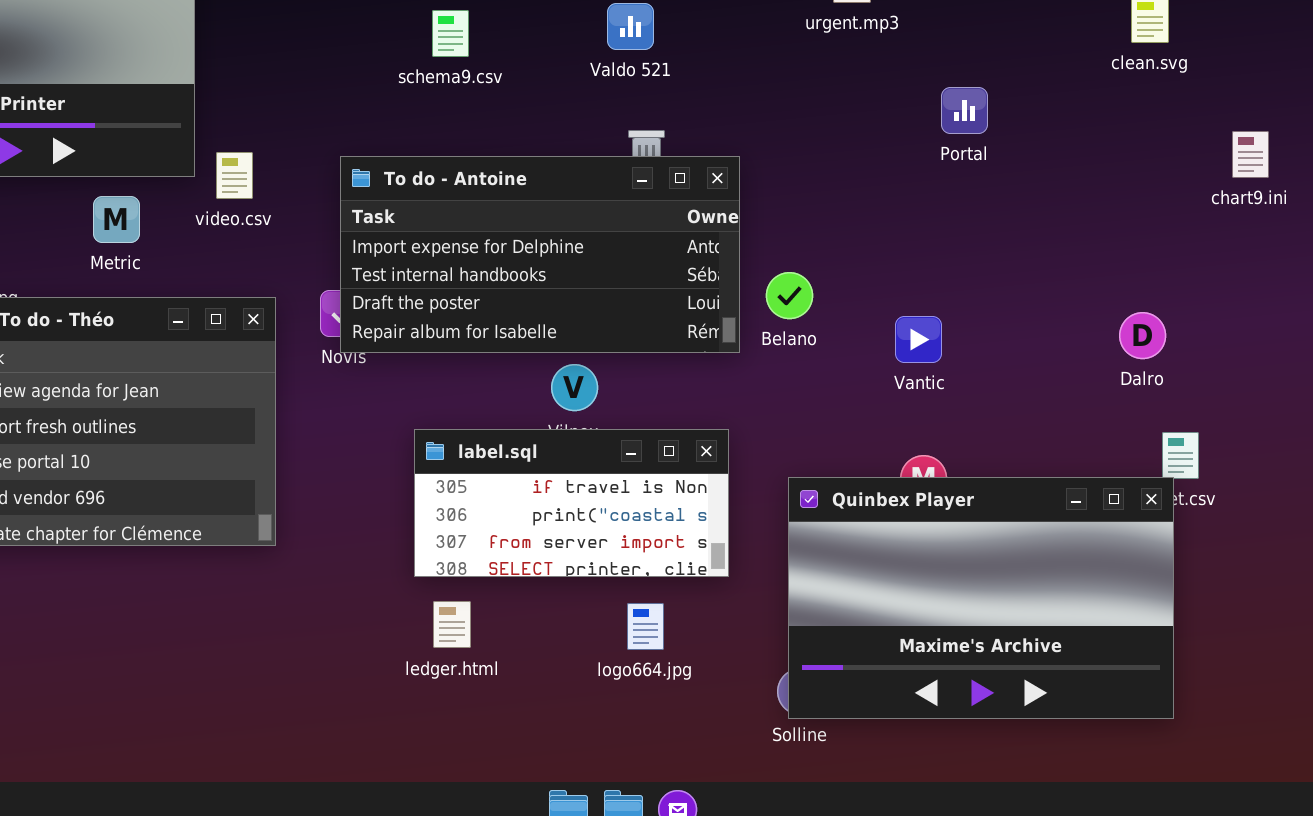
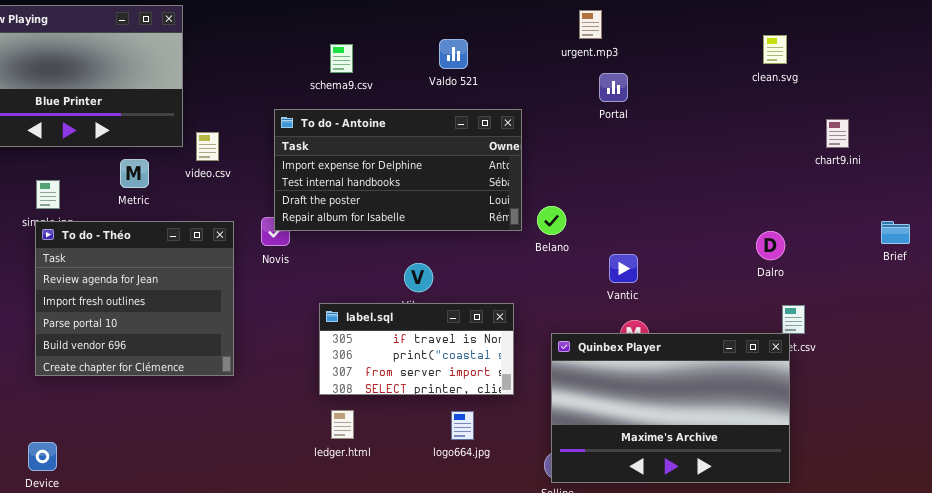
Portal: [941,87,988,134] -> [599,73,628,102], moved
To do - Antoine: [340,156,740,353] -> [274,109,522,231], moved
Vantic: [895,316,942,363] -> [609,254,638,283], moved

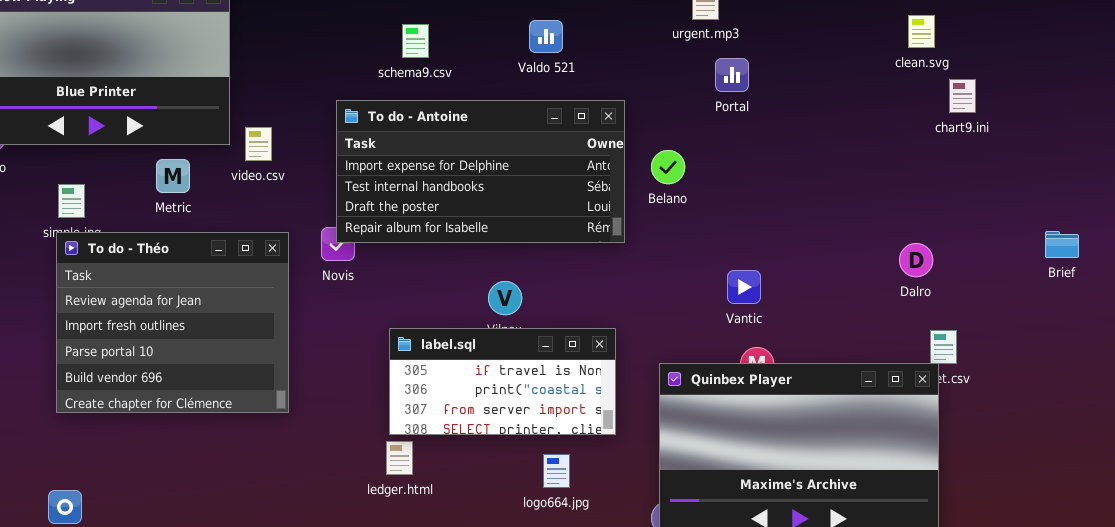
chart9.ini: [826,119,849,148] -> [949,79,976,113], moved
Belano: [537,206,566,235] -> [651,150,685,184], moved
ledger.html: [331,410,354,439] -> [386,441,413,475], moved

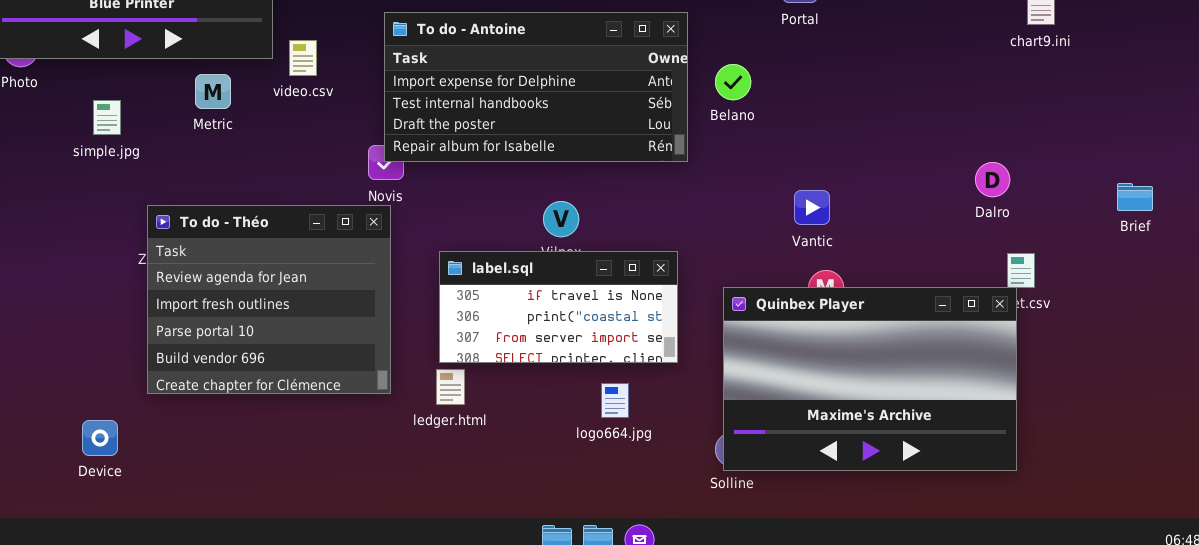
Brief: [1045,231,1079,258] -> [1117,183,1153,211], moved
To do - Théo: [56,232,289,413] -> [147,205,391,394], moved

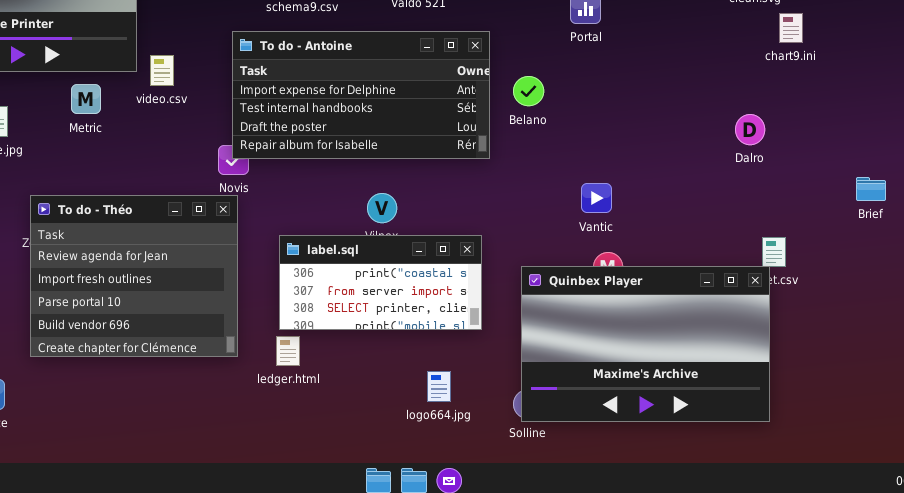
Dalro: [975,162,1010,197] -> [735,114,765,145], moved
label.sql: [439,251,678,363] -> [279,235,482,330], scrolled down 1 row
logo664.jpg: [601,383,629,418] -> [427,371,451,402], moved

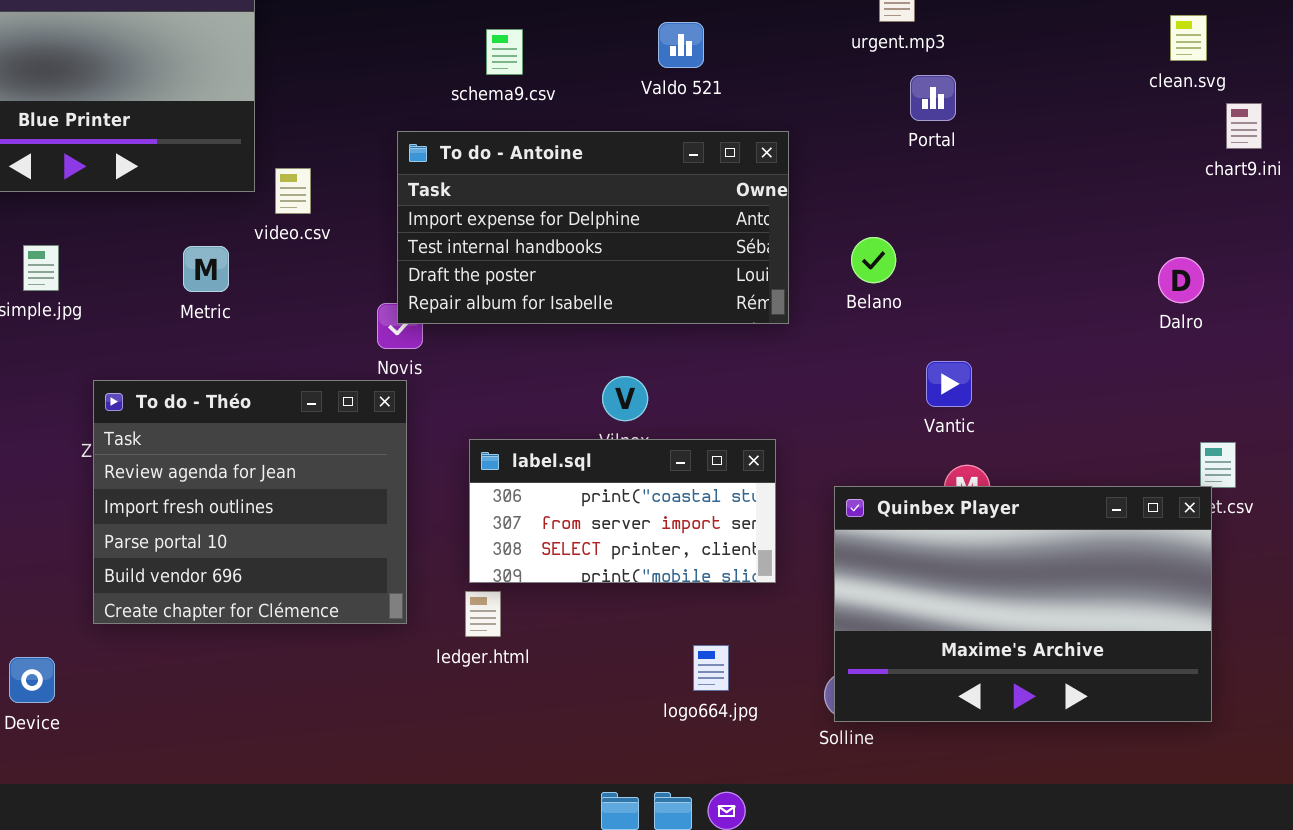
Belano: [513,76,544,106] -> [851,237,896,283], moved
Metric: [71,84,101,114] -> [183,246,229,292], moved

